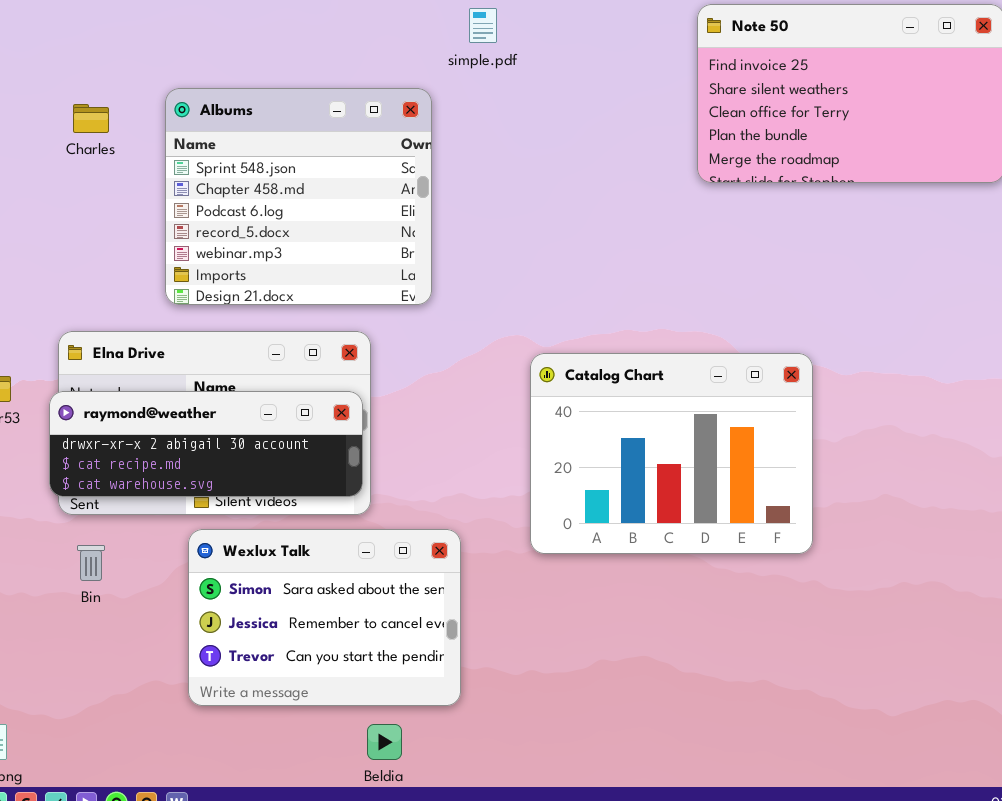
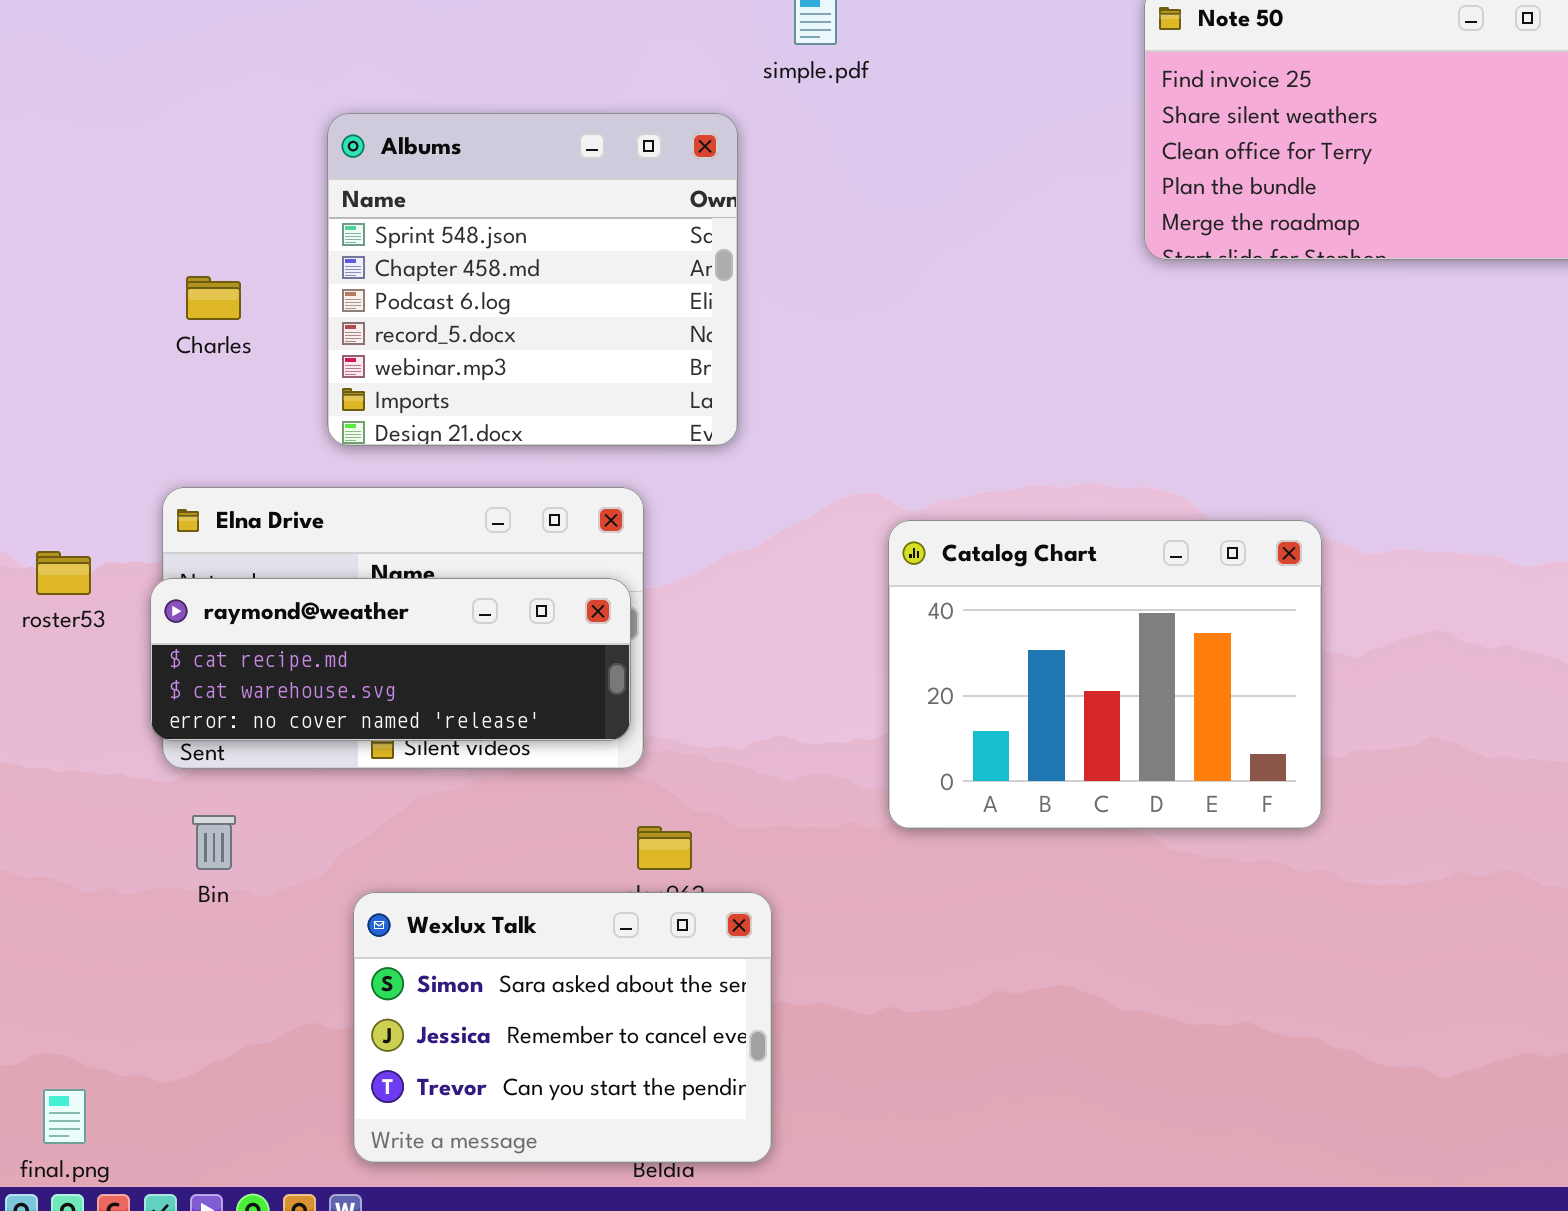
Charles: [73,104,109,133] -> [186,276,241,320], moved
raymond@weather: [49,391,363,497] -> [150,578,631,741], scrolled down 1 row
Wexlux Talk: [188,529,461,706] -> [353,892,772,1163], moved

